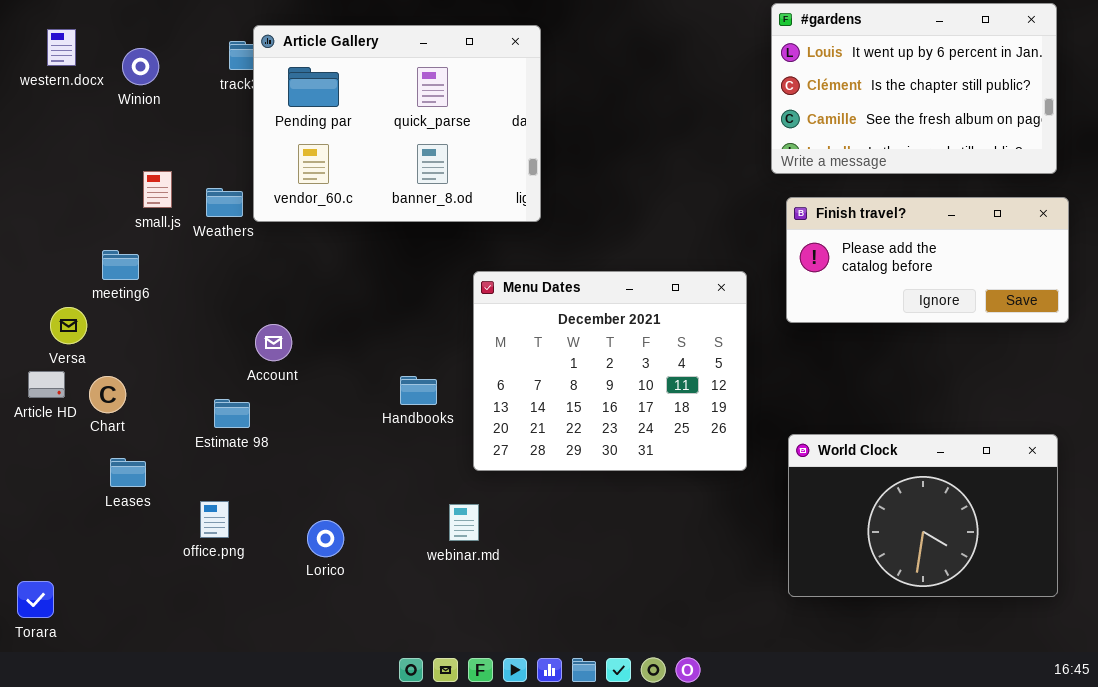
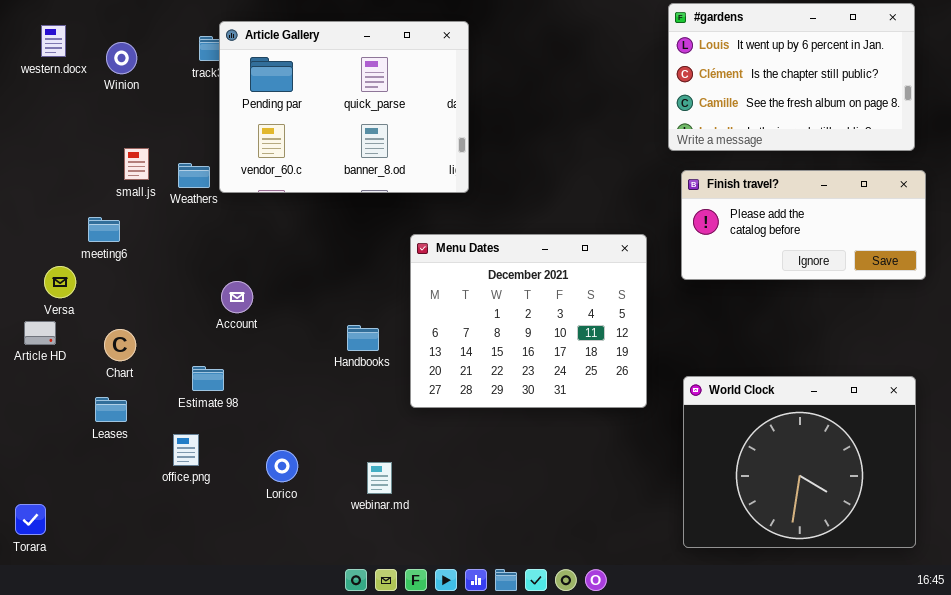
Chart: [89,376,126,413] -> [104,329,136,361], moved
Estimate 98: [214,399,250,428] -> [192,366,224,391], moved
World Clock: [788,434,1058,597] -> [683,376,916,548], resized
webinar.md: [449,504,479,541] -> [367,462,392,494], moved

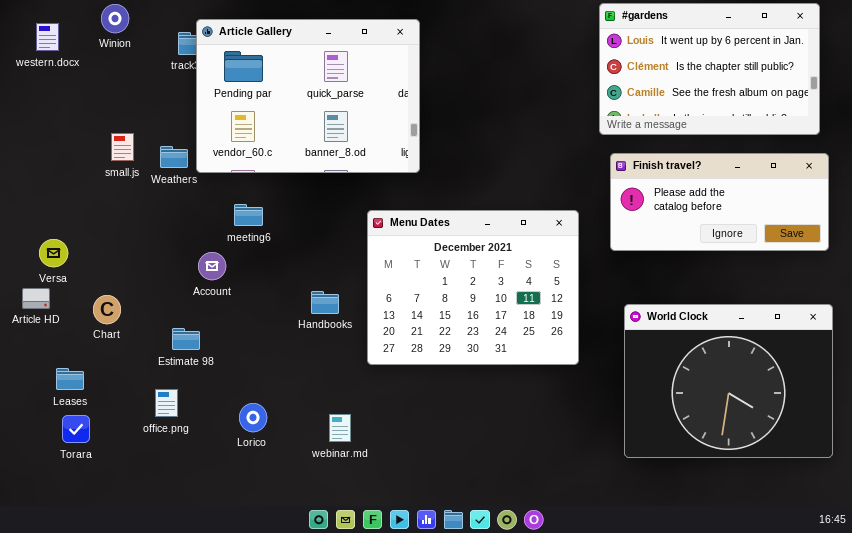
Winion: [106,42,137,74] -> [101,4,129,33], moved
meeting6: [88,217,120,242] -> [234,204,263,226], moved
World Clock: [683,376,916,548] -> [624,304,833,458], moved
Leases: [95,397,127,422] -> [56,368,84,390], moved
Torara: [15,504,46,535] -> [62,415,90,443], moved

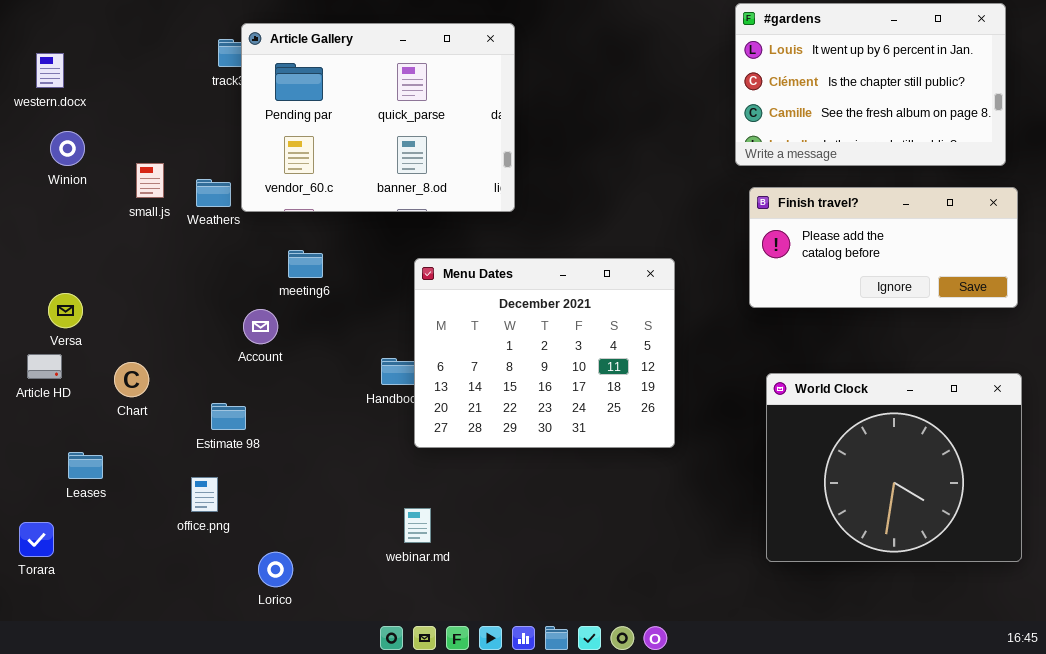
Winion: [101,4,129,33] -> [50,131,85,166], moved
western.docx: [36,23,59,51] -> [36,53,64,88], moved
Menu Dates: [367,210,579,365] -> [414,258,675,448], moved
Lorico: [239,403,267,432] -> [258,552,293,587], moved
Torara: [62,415,90,443] -> [19,522,54,557], moved

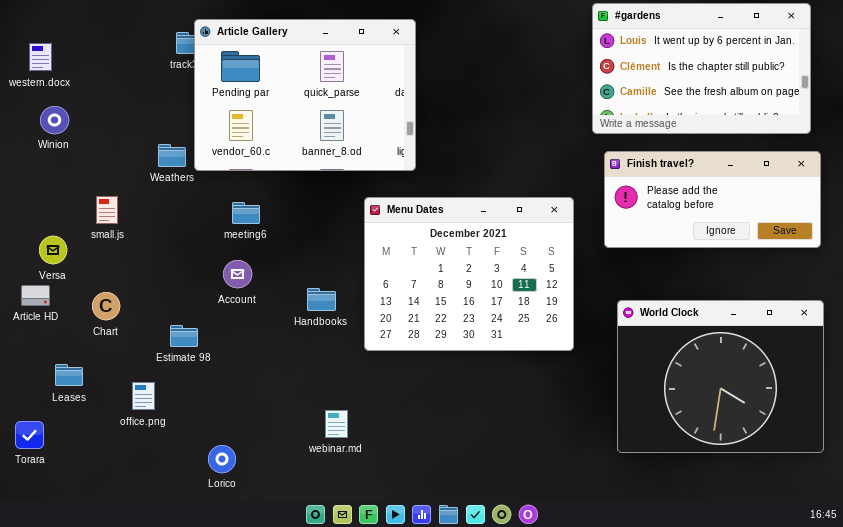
small.js: [136,163,164,198] -> [96,196,118,224], moved
Menu Dates: [414,258,675,448] -> [364,197,574,351], moved
Account: [243,309,278,344] -> [223,260,252,288], moved
office.png: [191,477,218,512] -> [132,382,155,410], moved

